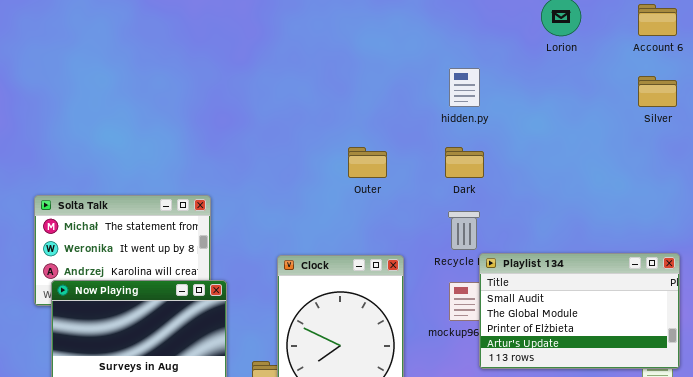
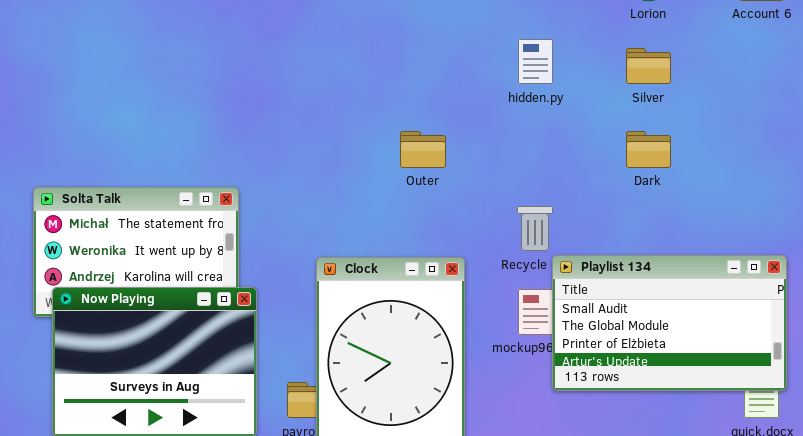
Silver: [638,76,677,107] -> [626,48,671,84], moved
Dark: [445,147,484,178] -> [626,131,671,168], moved

